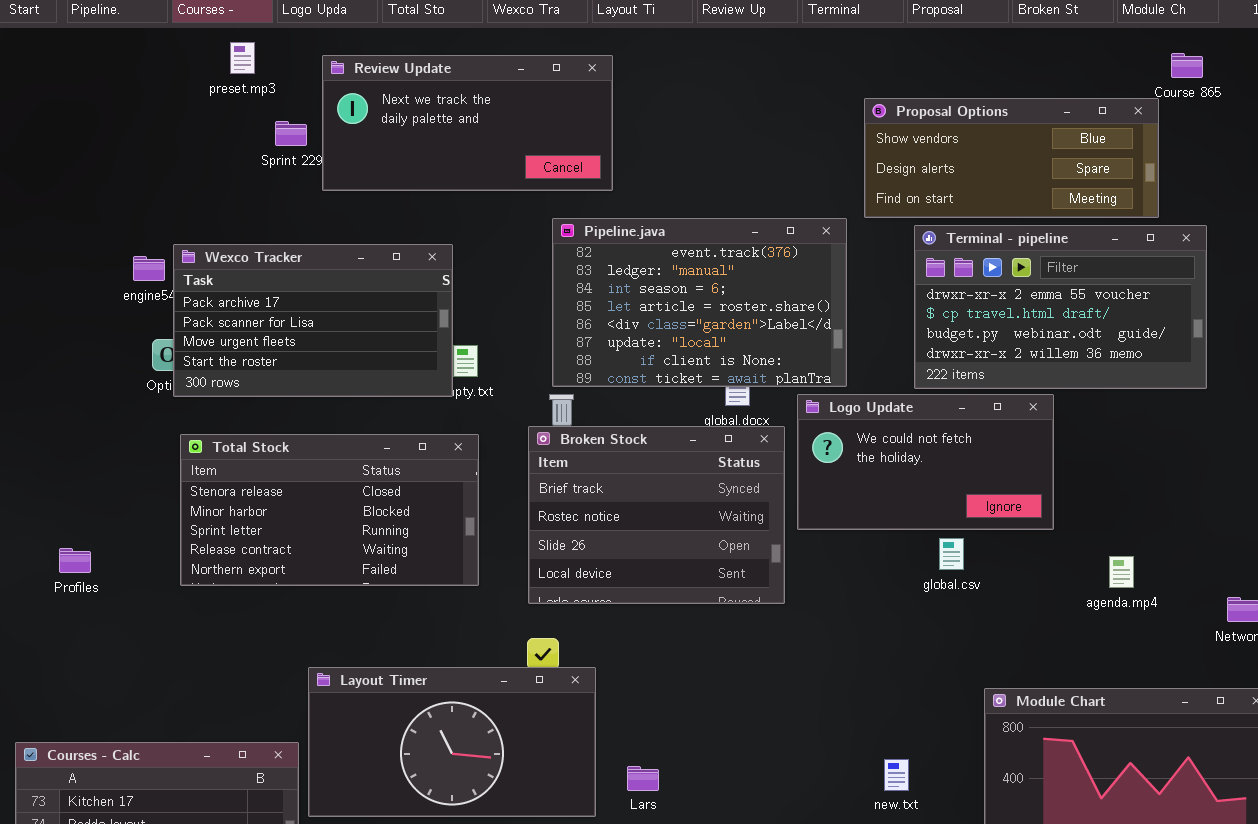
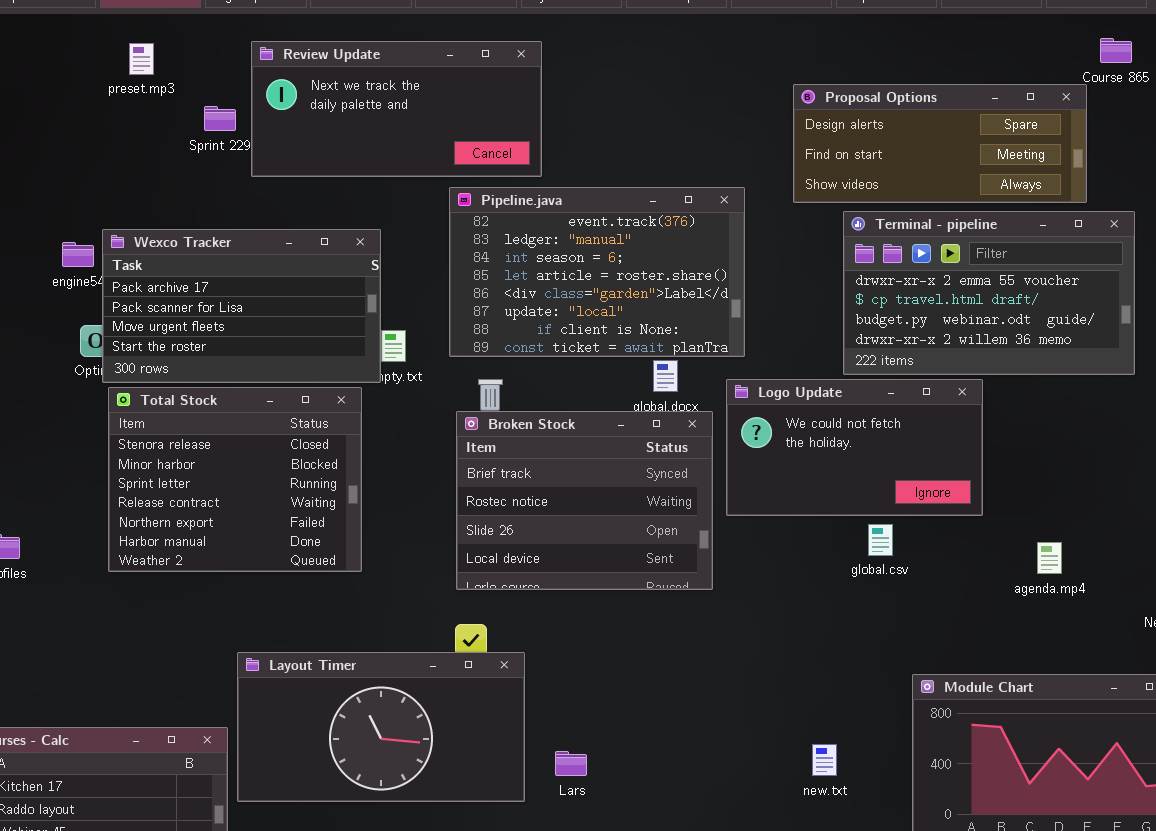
preset.mp3: [230,42,255,74] -> [129,43,154,75], moved
Proposal Options: [864,98,1159,218] -> [793,84,1087,203], scrolled down 1 row
Pipeline.java: [552,218,847,387] -> [449,187,745,357], moved
Total Stock: [180,434,479,586] -> [108,387,362,572], resized

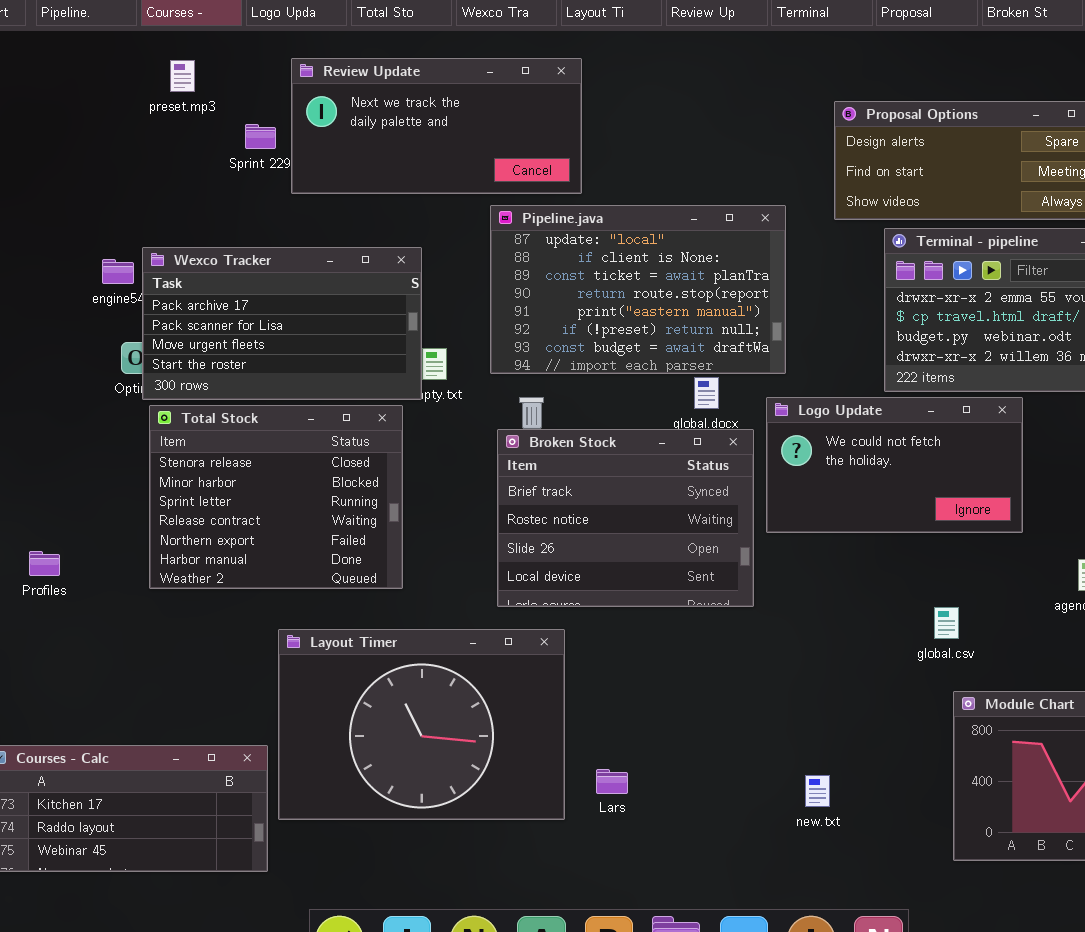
Pipeline.java: [449,187,745,357] -> [490,205,786,374], scrolled down 5 rows
global.csv: [868,524,893,556] -> [934,607,959,639], moved
Layout Timer: [237,652,525,802] -> [278,629,565,820], resized
new.txt: [812,744,837,776] -> [805,775,830,807], moved

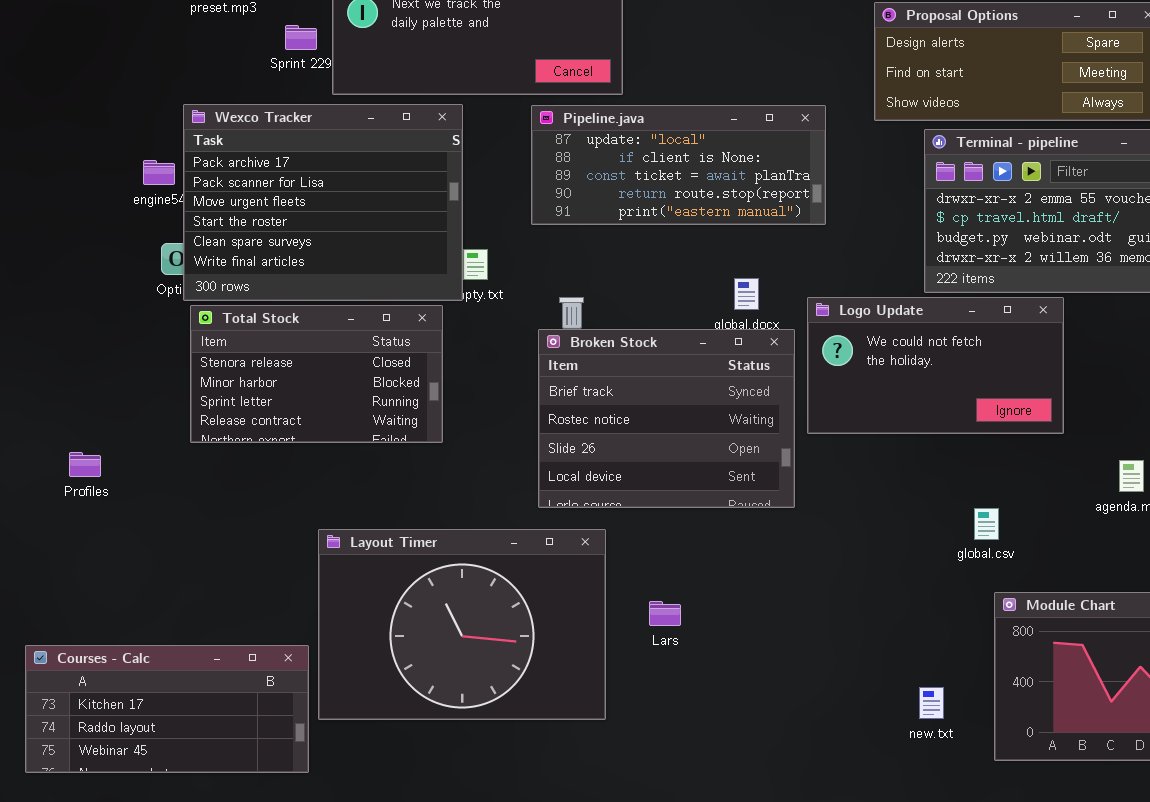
Pipeline.java: [490,205,786,374] -> [531,105,826,225], resized
Wexco Tracker: [142,247,422,400] -> [183,104,463,301], resized
Total Stock: [149,405,403,589] -> [190,305,443,443], resized
Lars: [596,769,628,794] -> [649,601,681,626], moved
new.txt: [805,775,830,807] -> [919,687,944,719], moved

